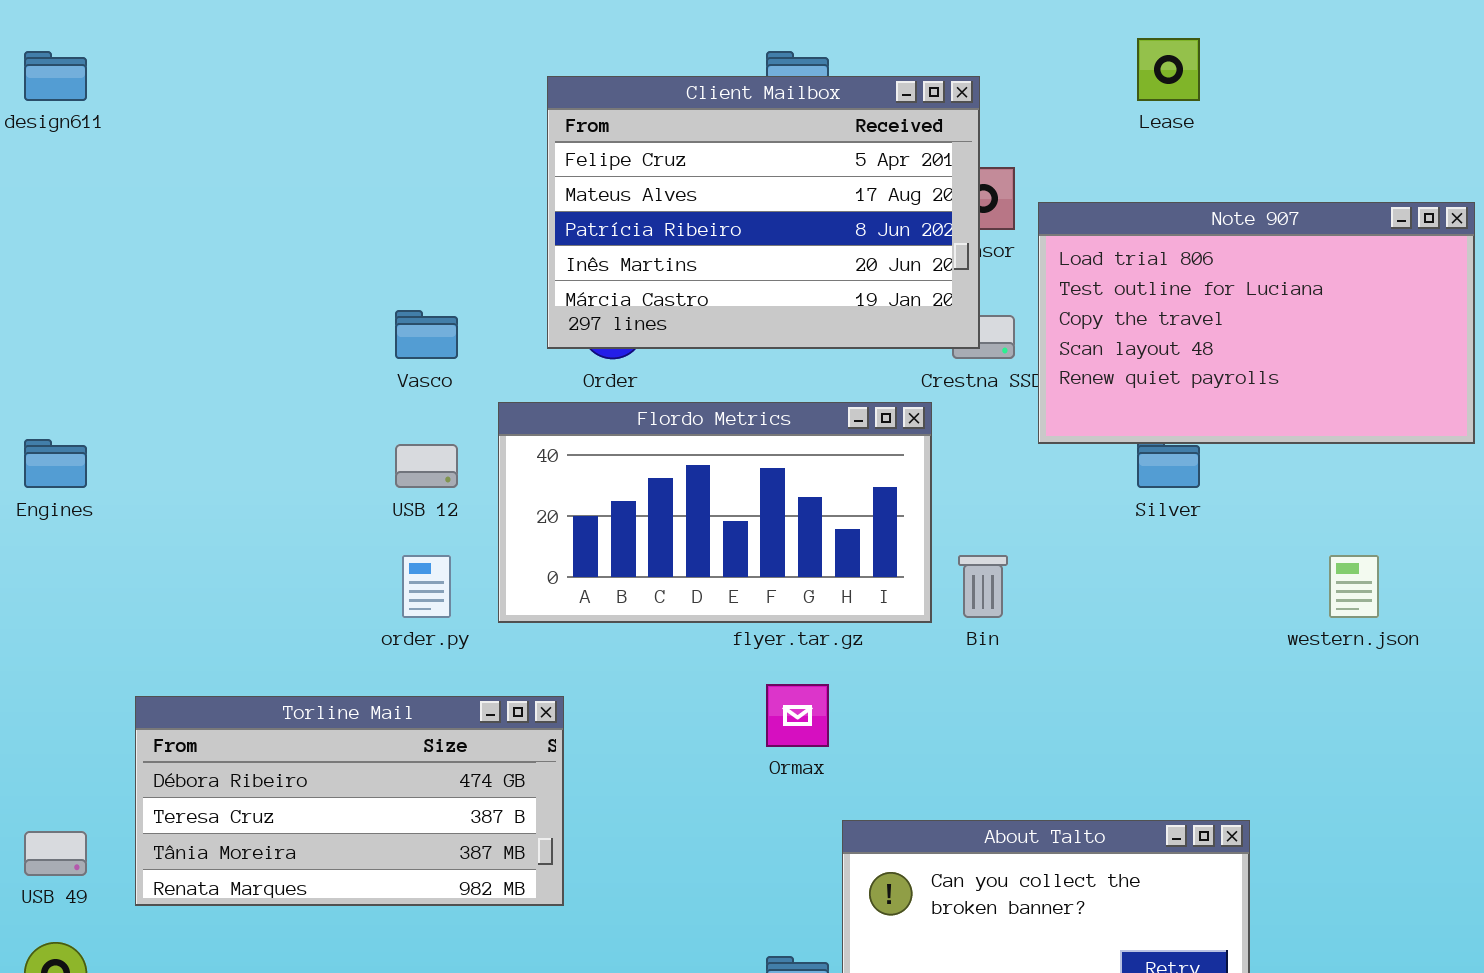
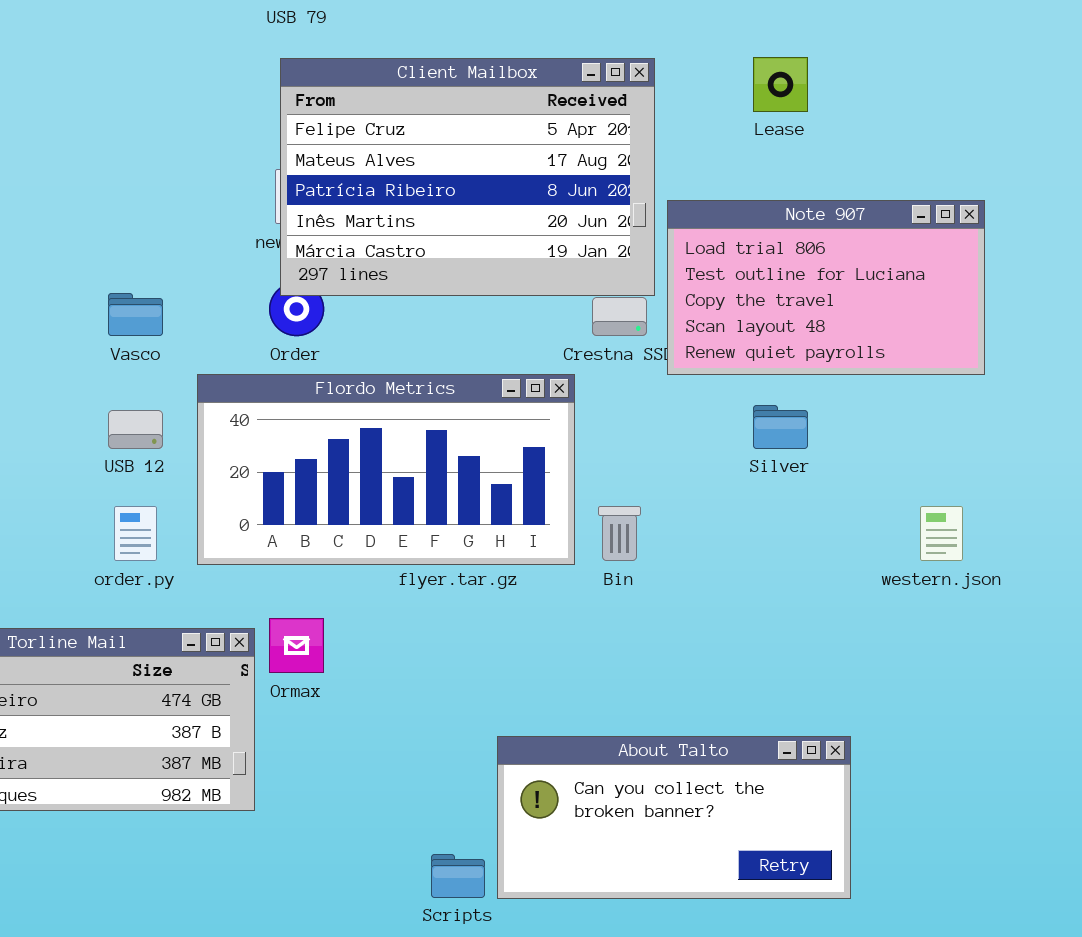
Client Mailbox: [547,76,980,349] -> [280,58,655,296], moved
Note 907: [1038,202,1475,444] -> [667,200,985,375], resized
Ormax: [766,684,829,747] -> [269,618,324,673], moved

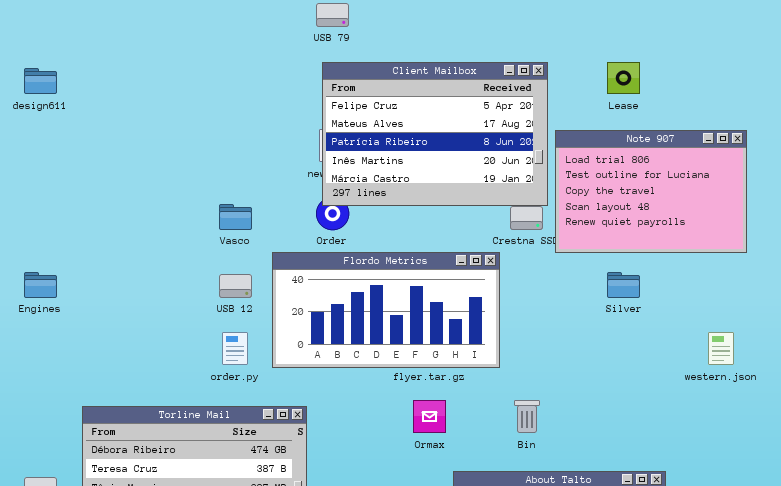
Note 907: [667,200,985,375] -> [555,130,747,253], resized
Bin: [598,506,641,561] -> [514,400,540,433], moved
Ormax: [269,618,324,673] -> [413,400,446,433], moved

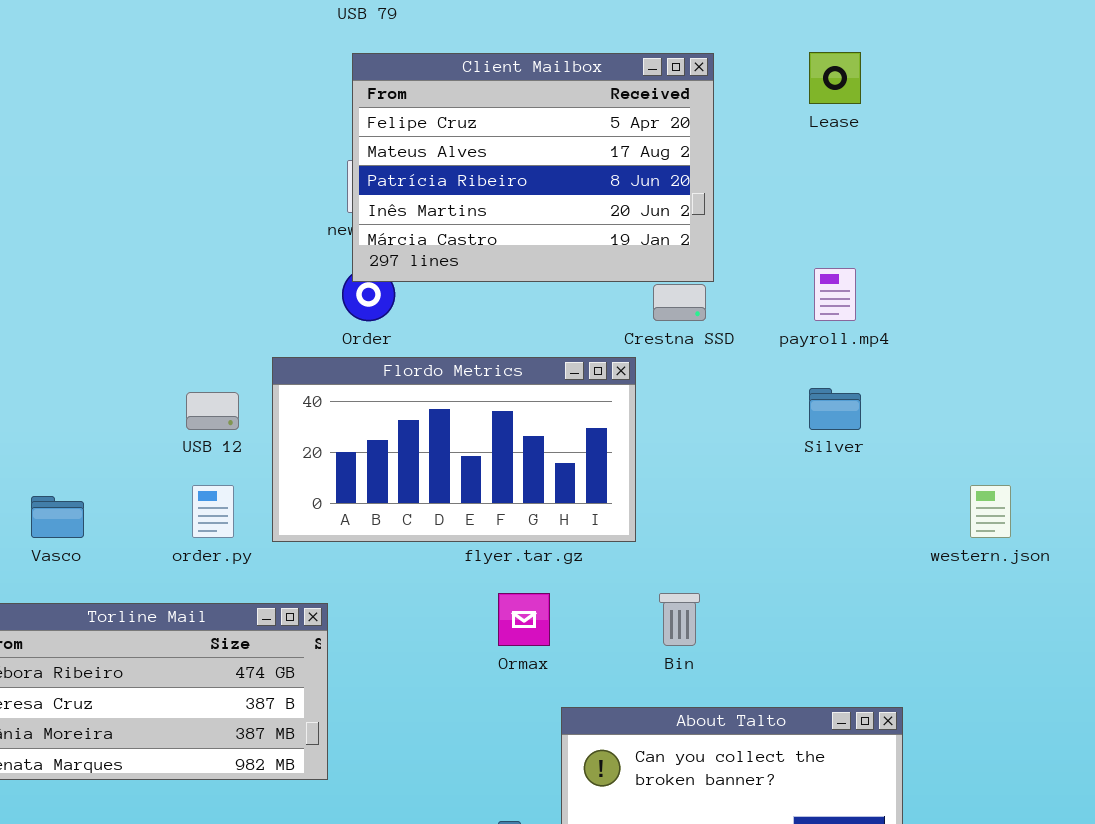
Note 907: [555,130,747,253] -> none, closed
Vasco: [219,204,252,230] -> [31,496,84,538], moved

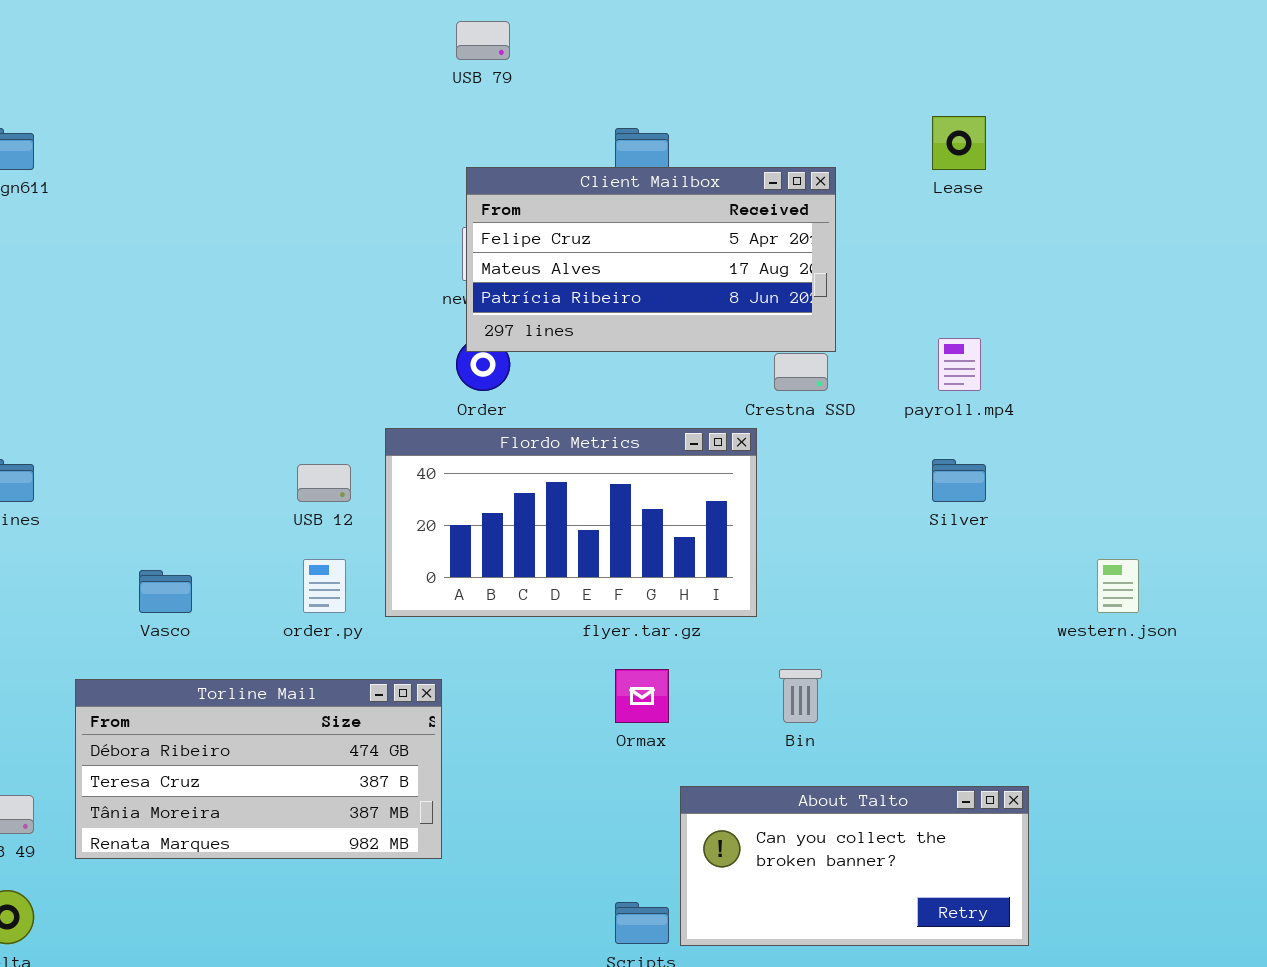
Client Mailbox: [352,53,714,282] -> [466,167,836,352], resized

